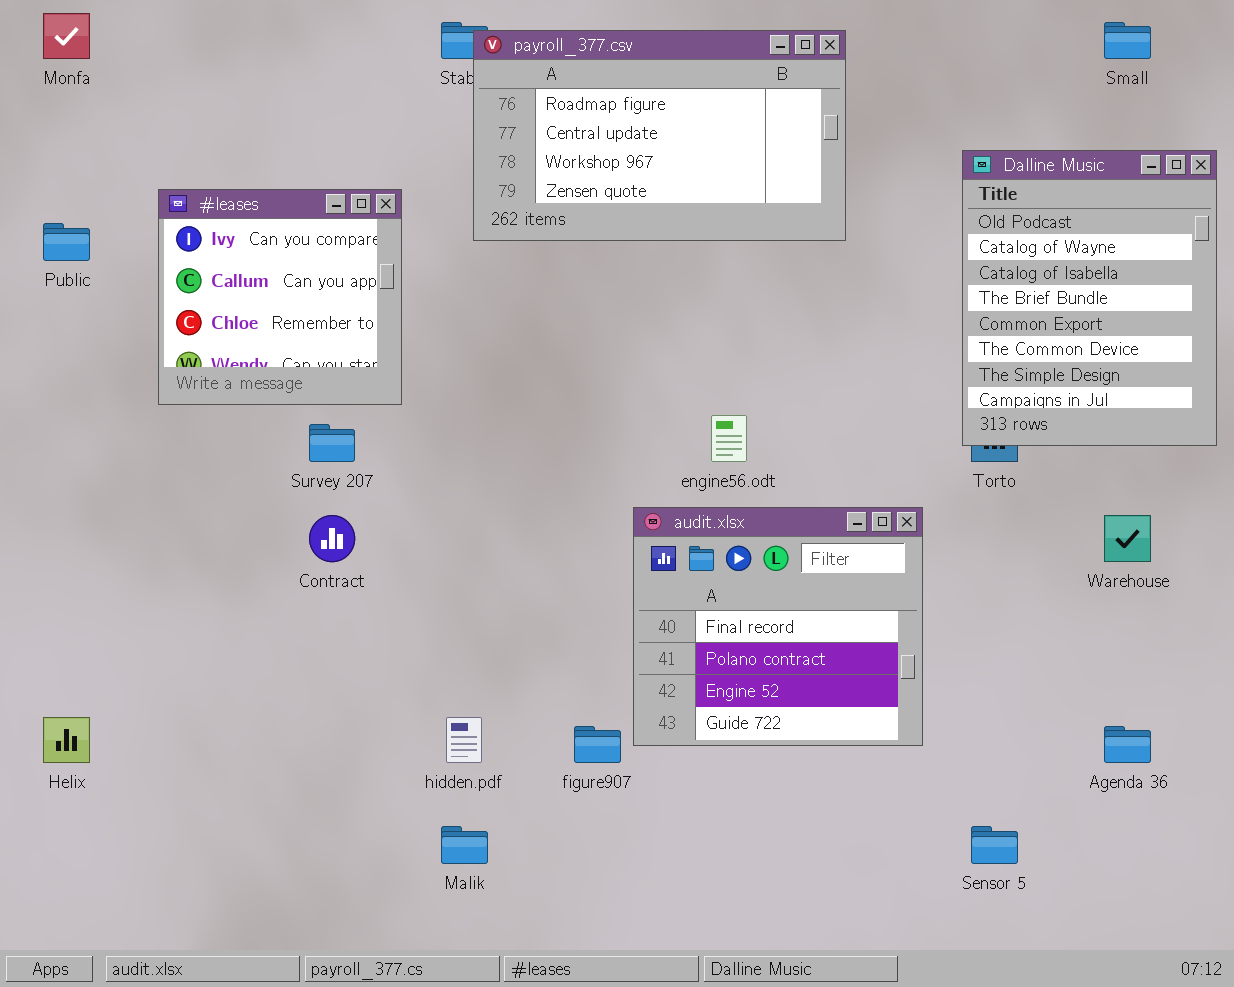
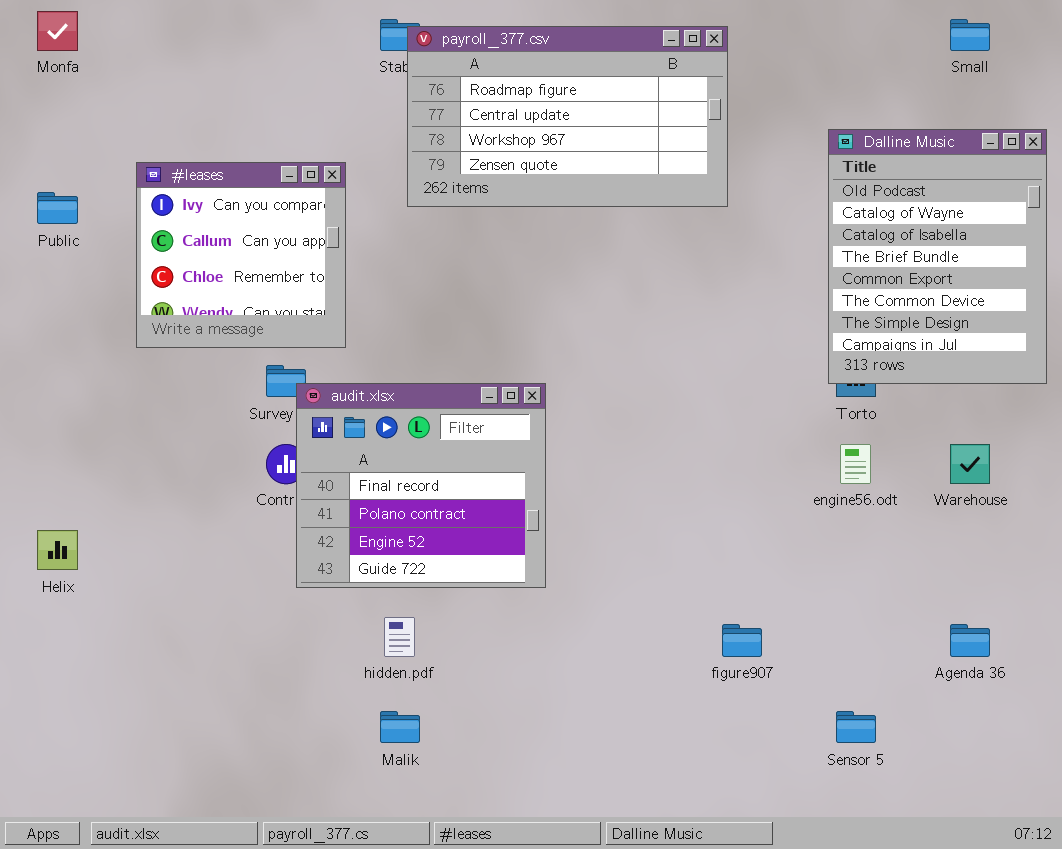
engine56.odt: [711,415,747,462] -> [840,444,871,484], moved
audit.xlsx: [633,507,923,746] -> [296,383,546,588], moved
Helix: [43,717,90,763] -> [37,530,78,570], moved
figure907: [574,726,621,763] -> [722,624,762,657], moved

